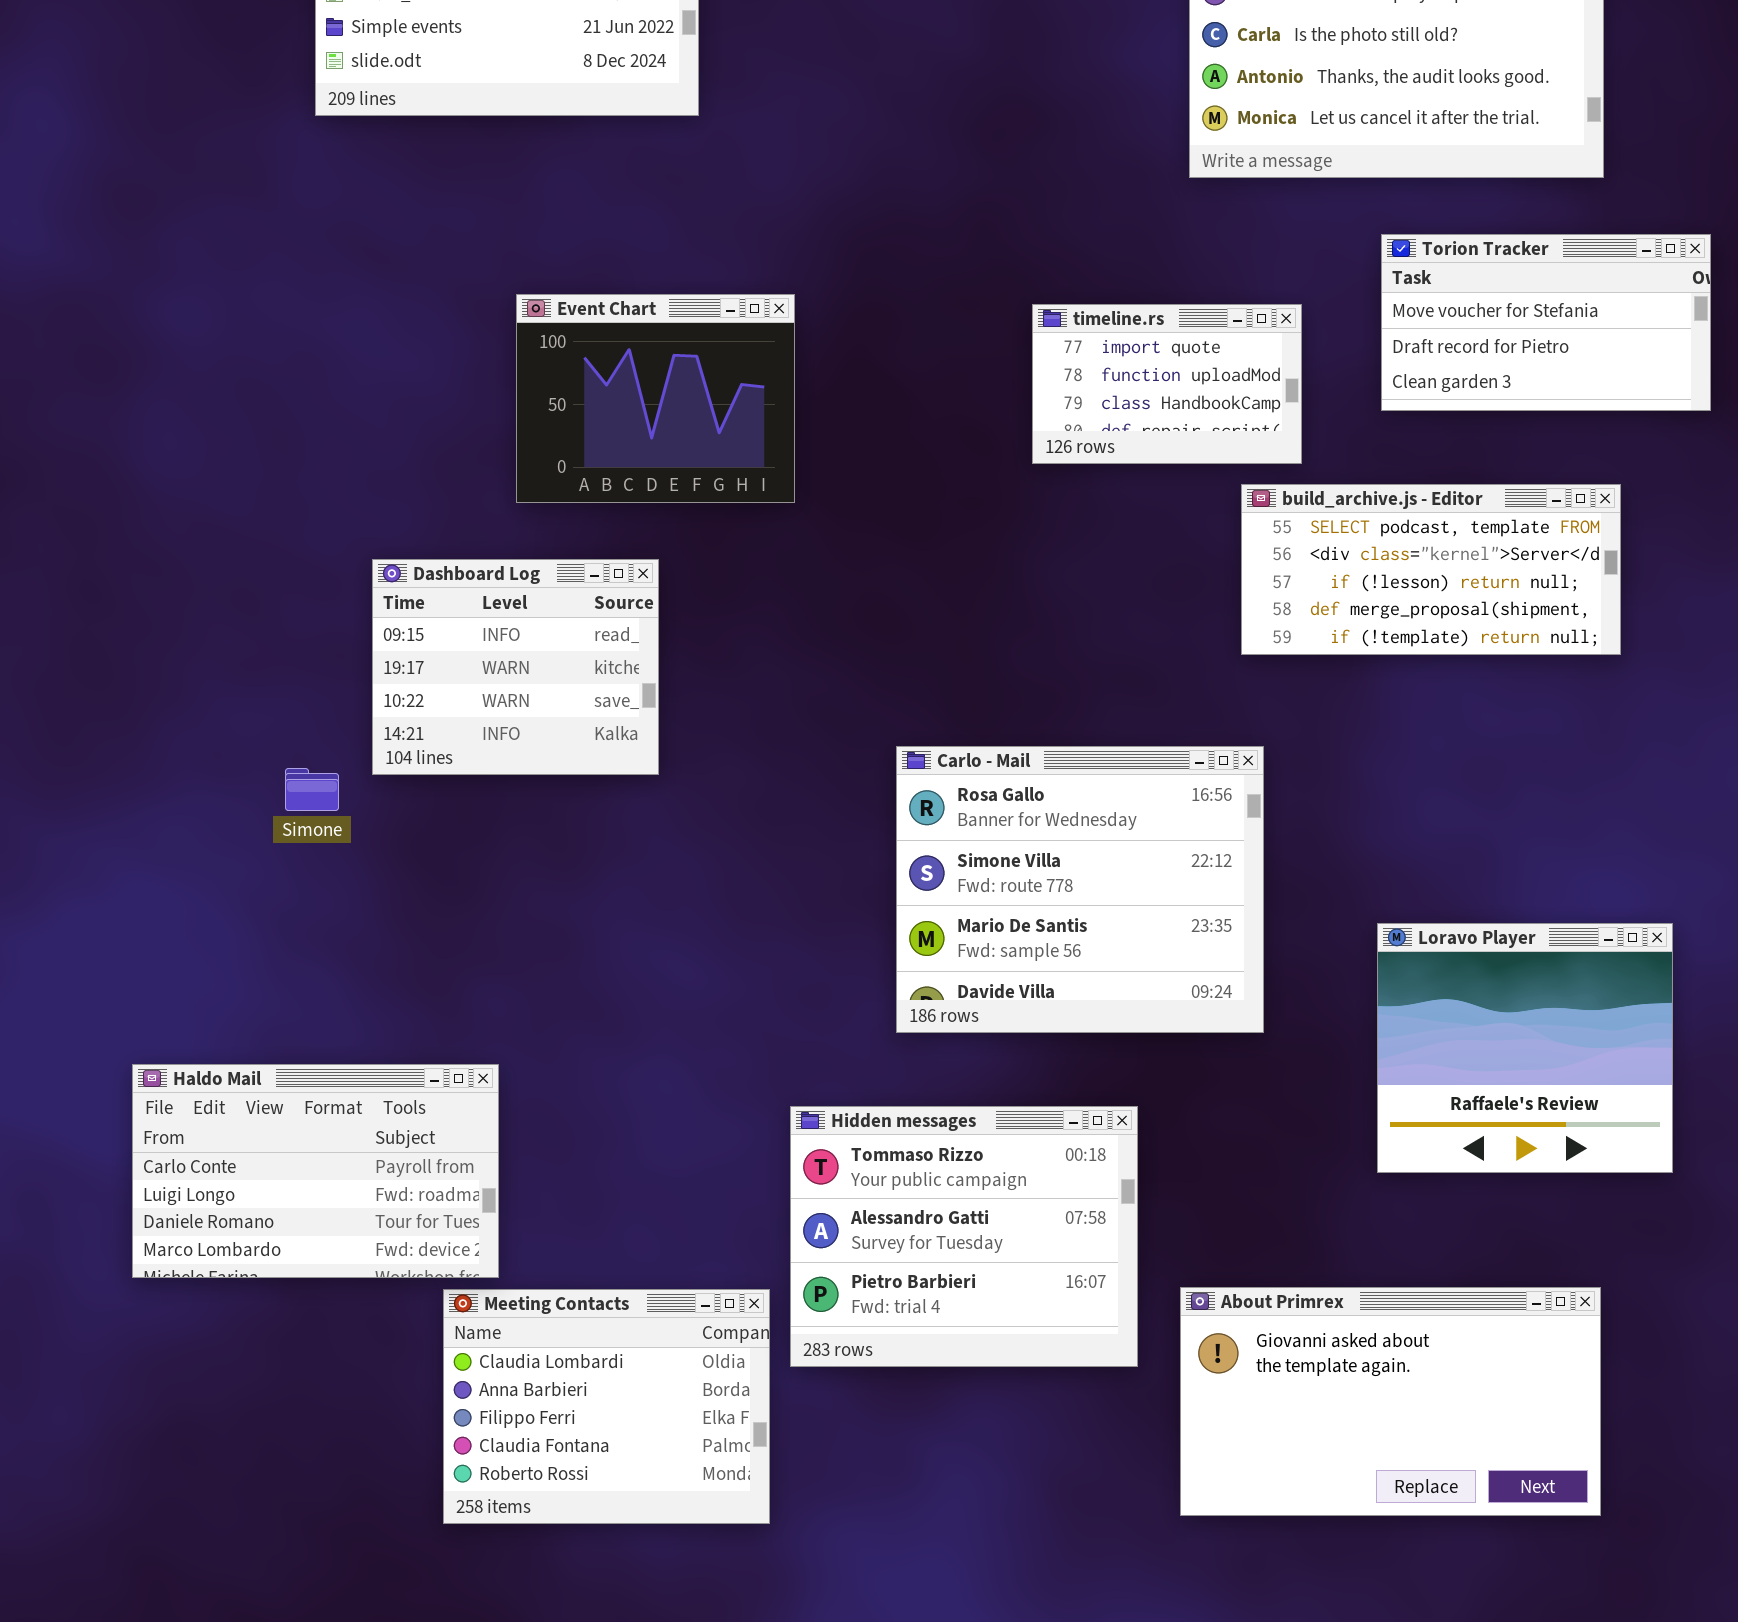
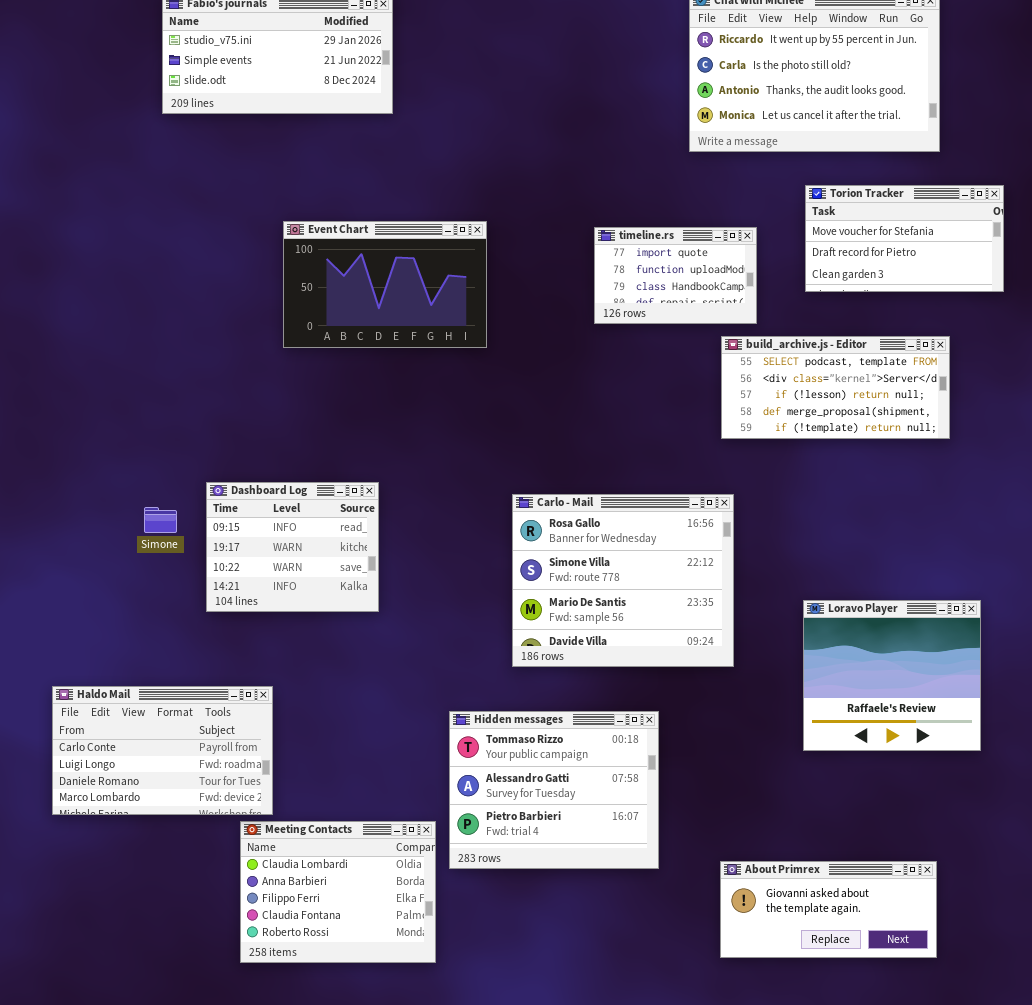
Event Chart: [516,294,795,503] -> [283,221,487,348], resized
Dashboard Log: [372,559,659,775] -> [206,482,379,612], moved
About Primrex: [1180,1287,1601,1516] -> [720,861,937,958], resized

